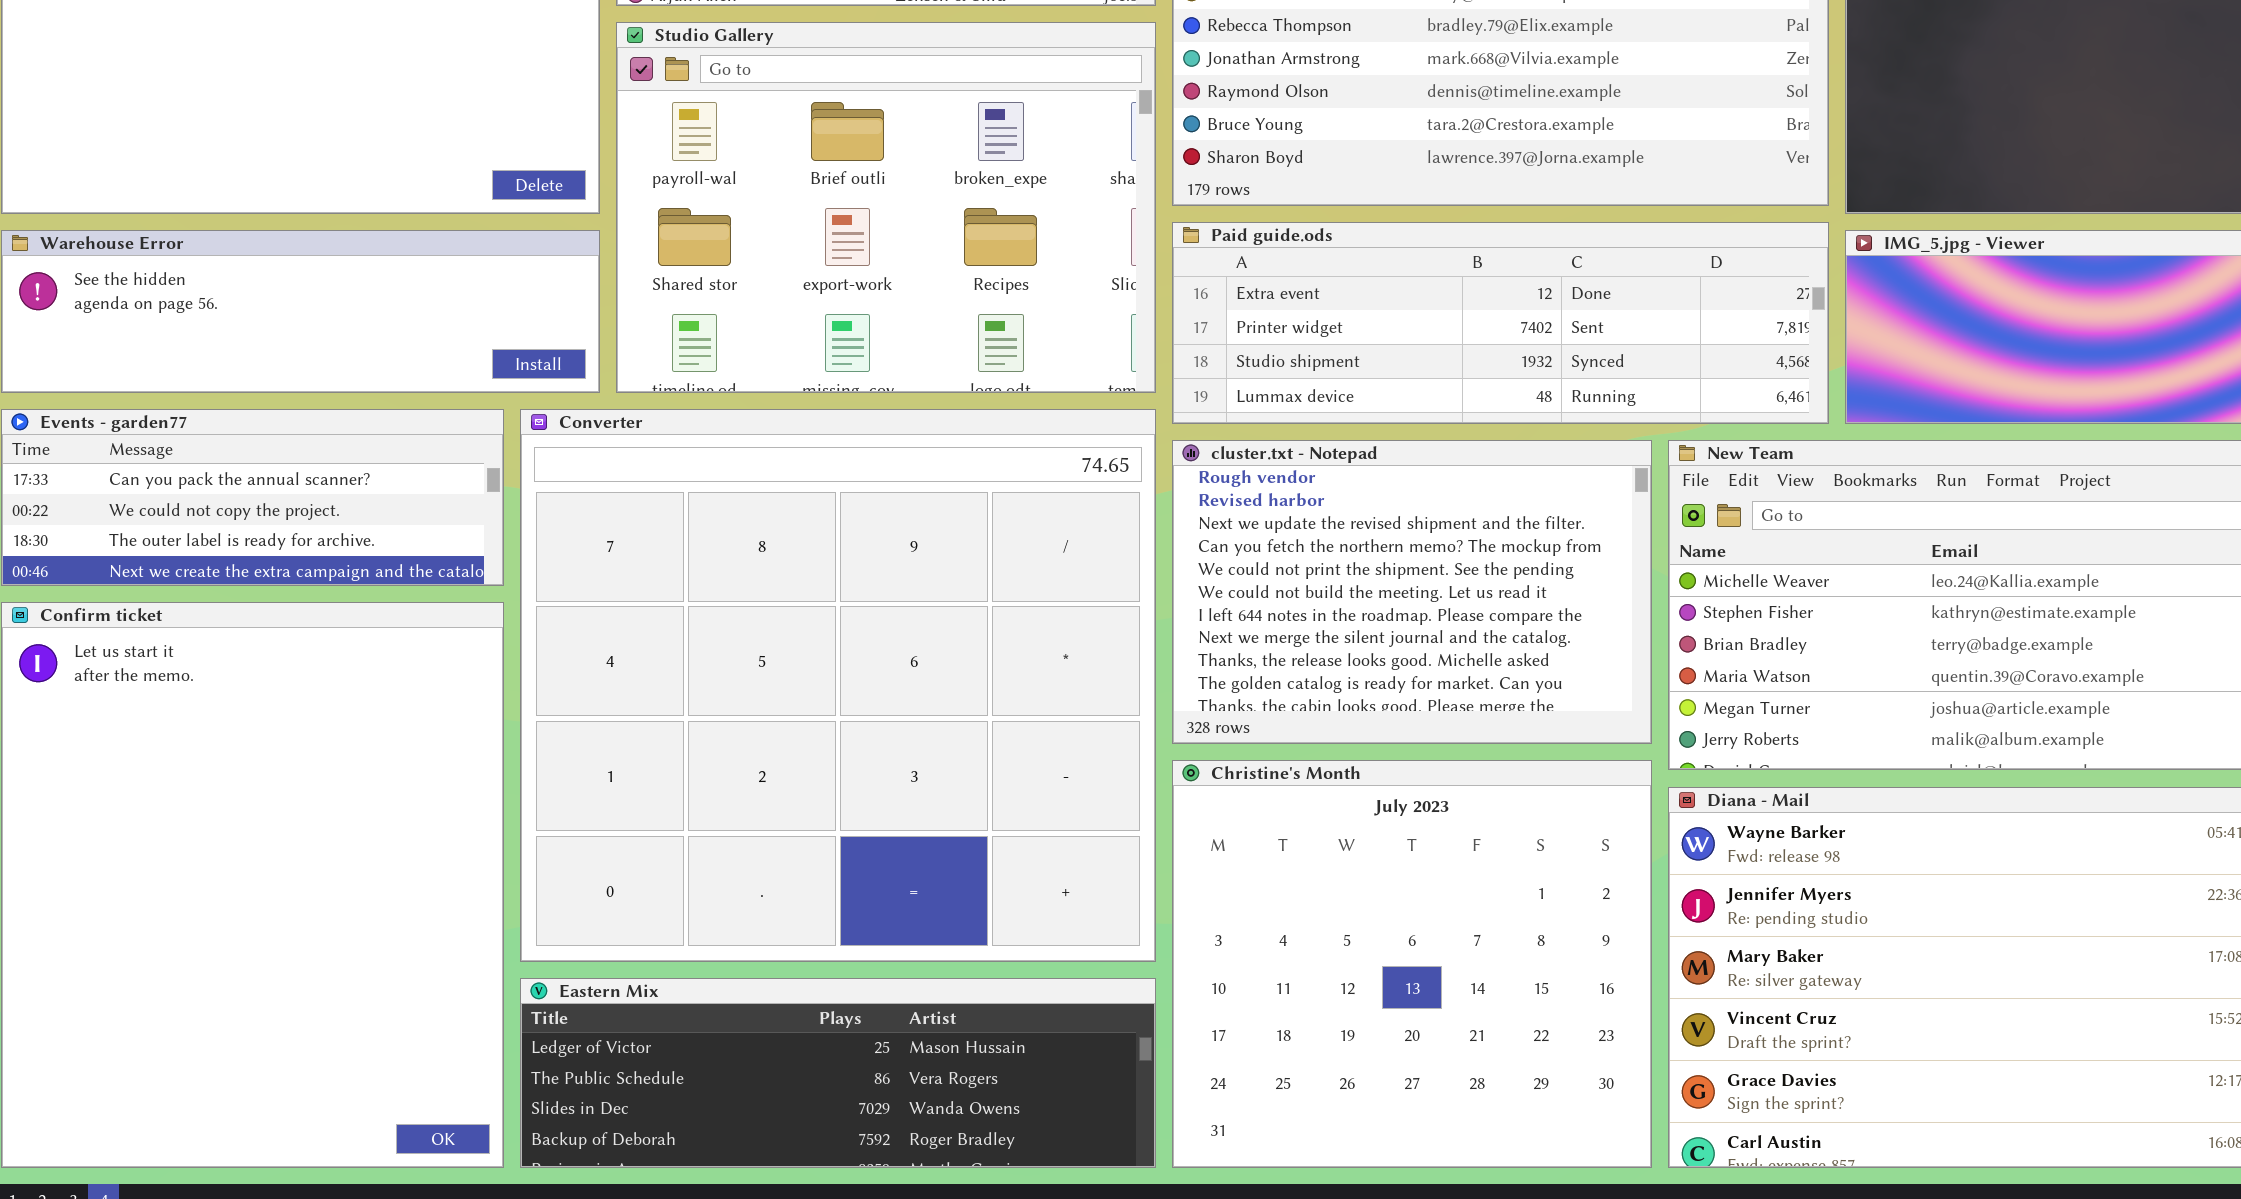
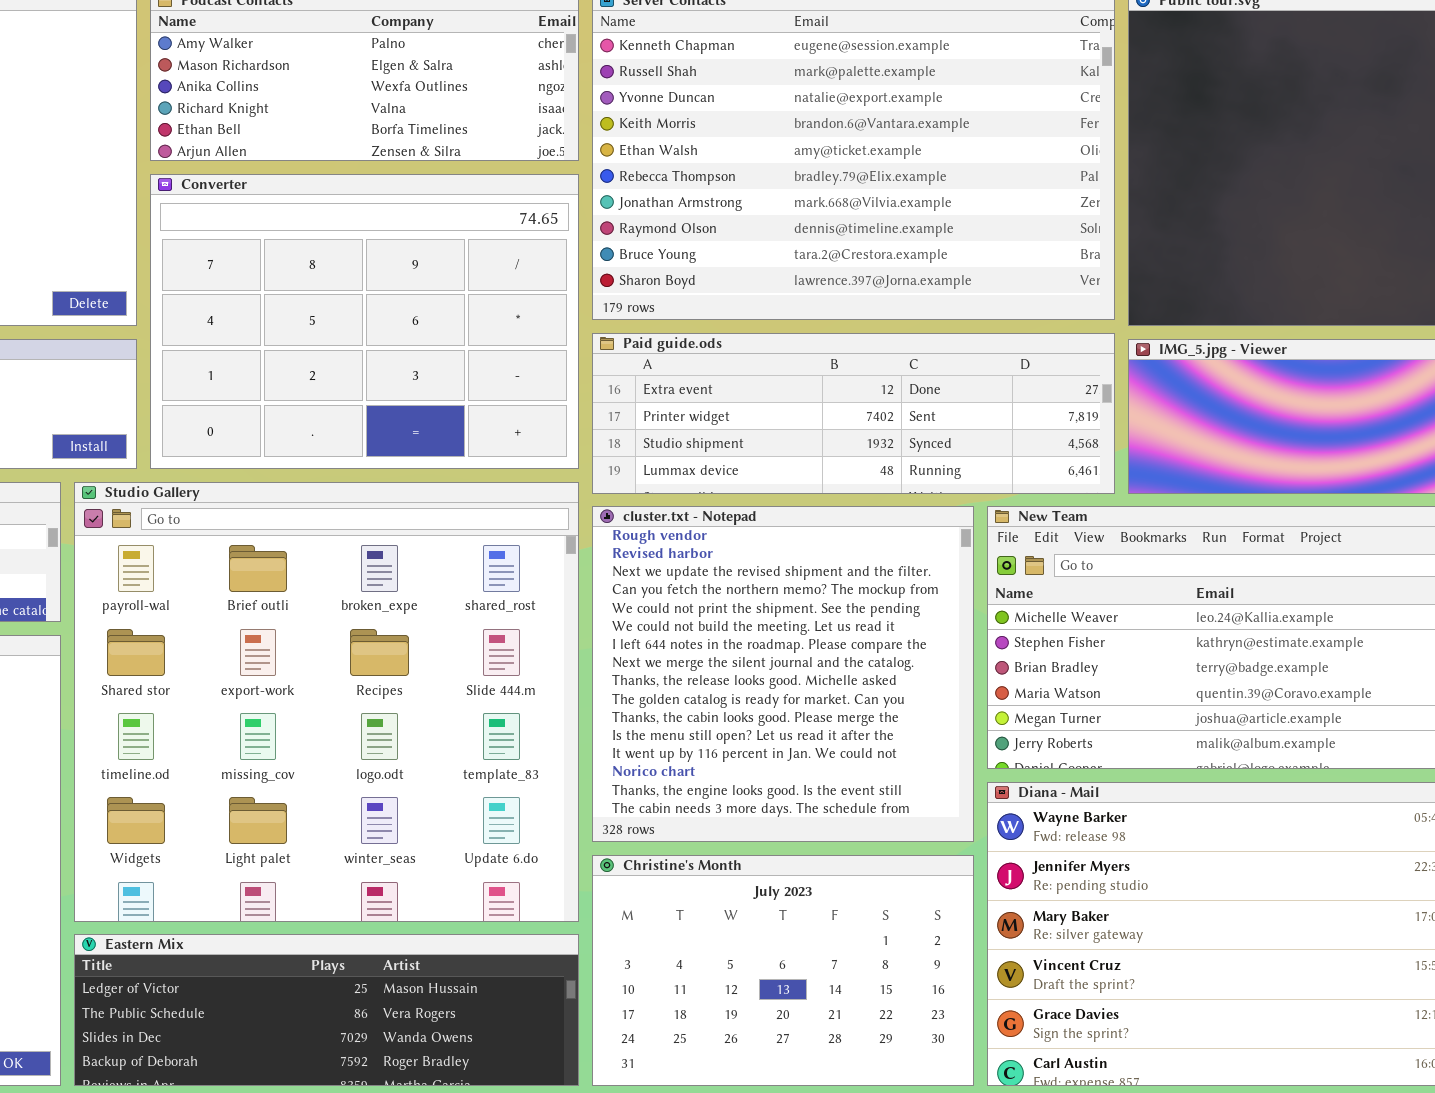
Studio Gallery: [616,22,1156,393] -> [74,482,579,922], moved, resized
Converter: [520,409,1156,962] -> [150,174,579,469], moved, resized
cluster.txt - Notepad: [1172,440,1652,744] -> [592,506,974,842], resized
Christine's Month: [1172,760,1652,1168] -> [592,855,974,1086], resized

